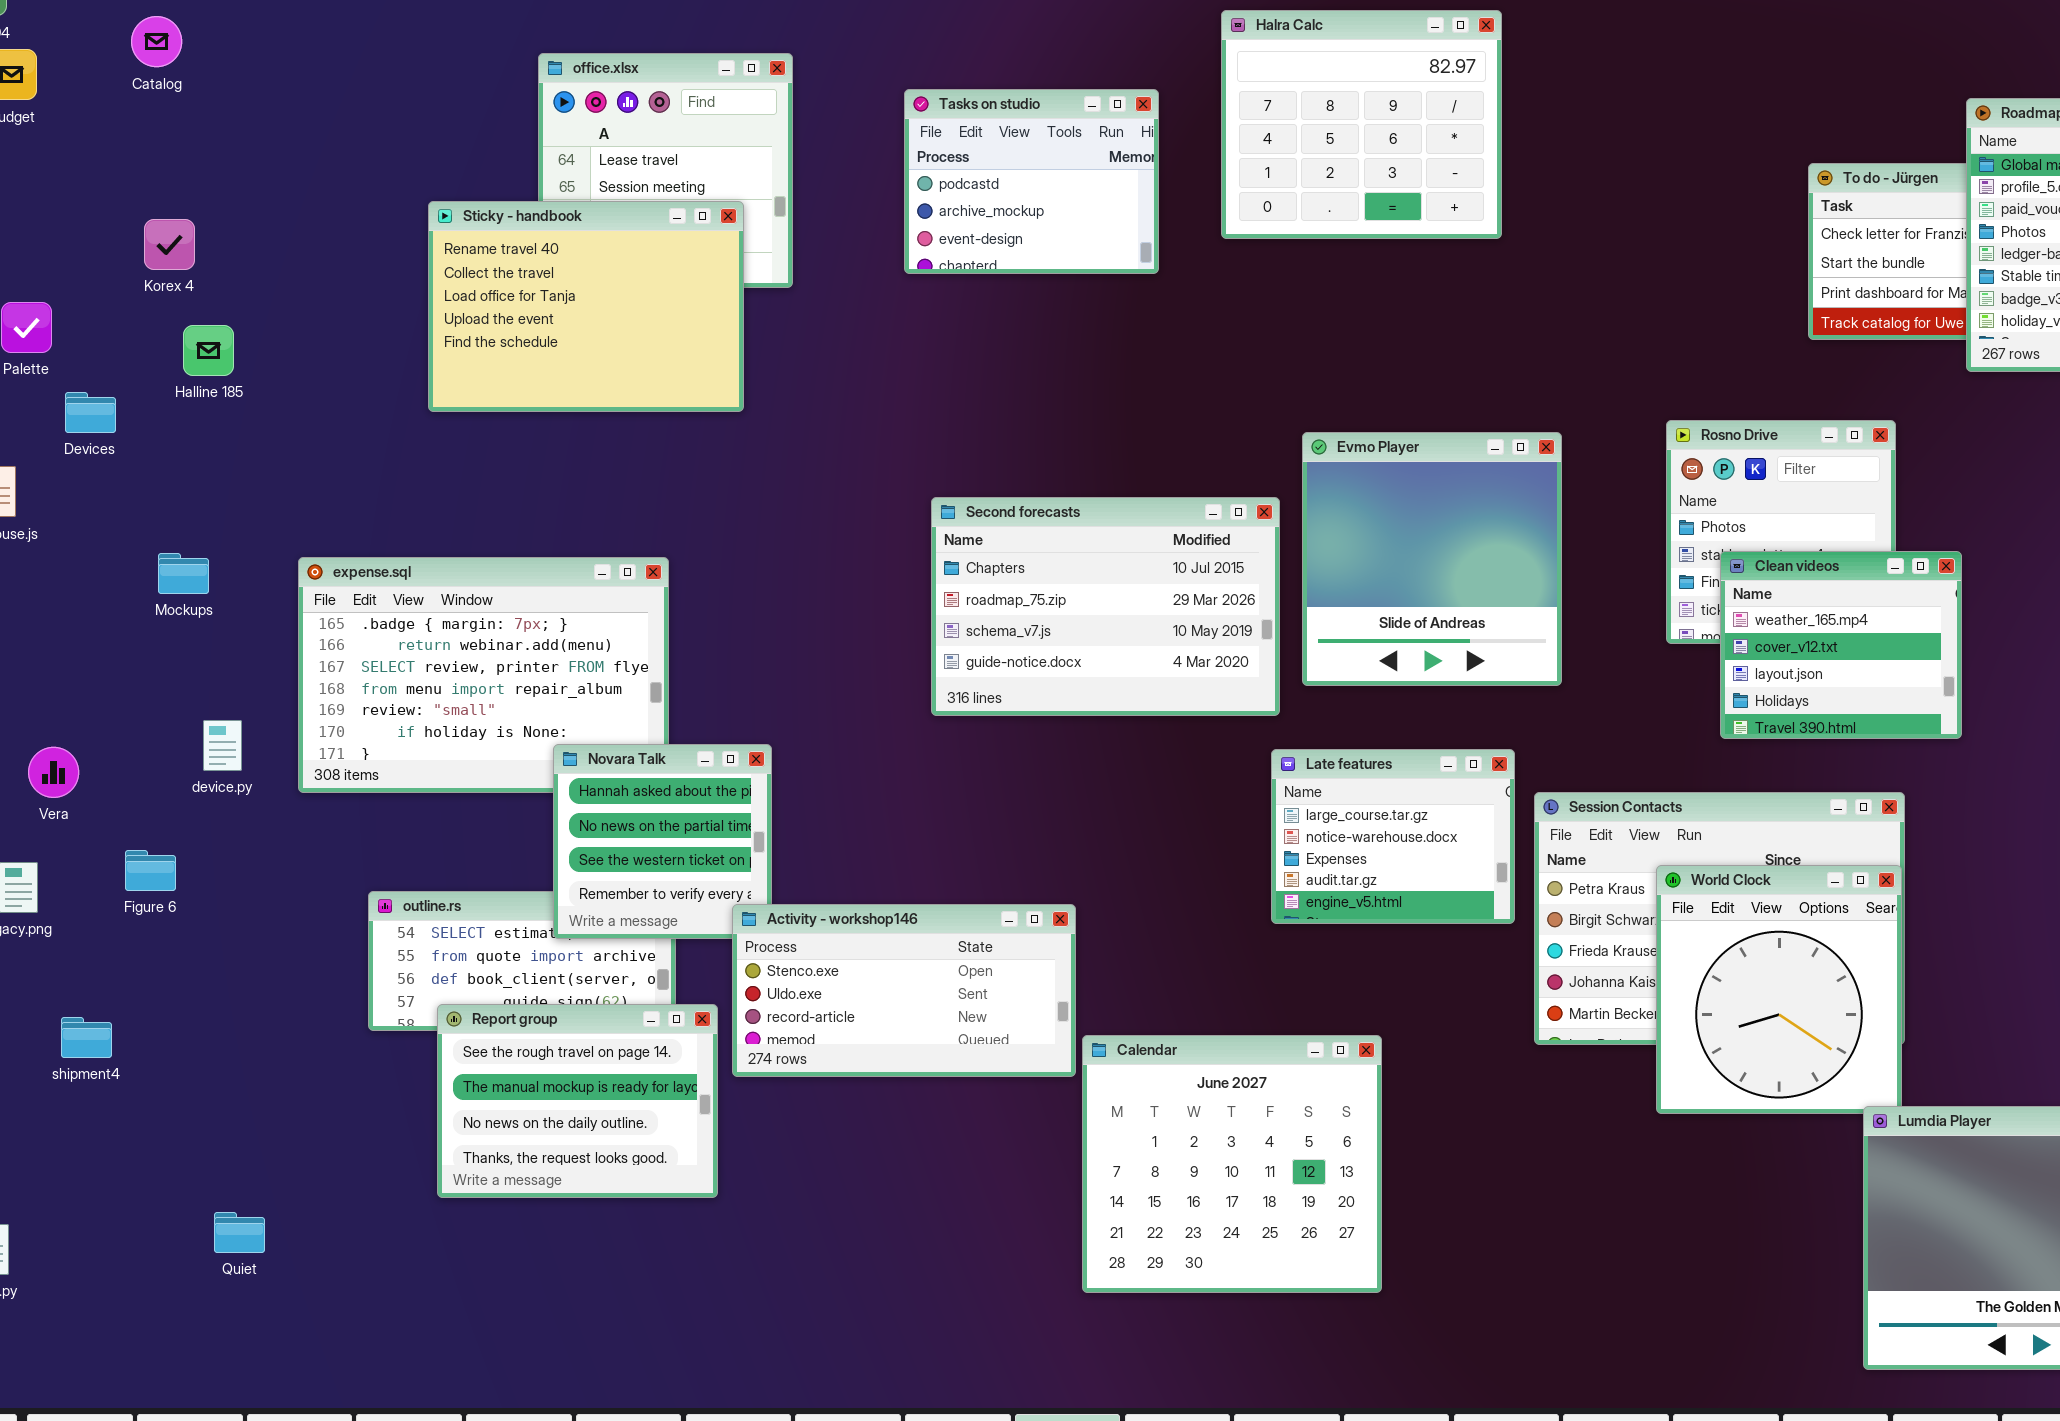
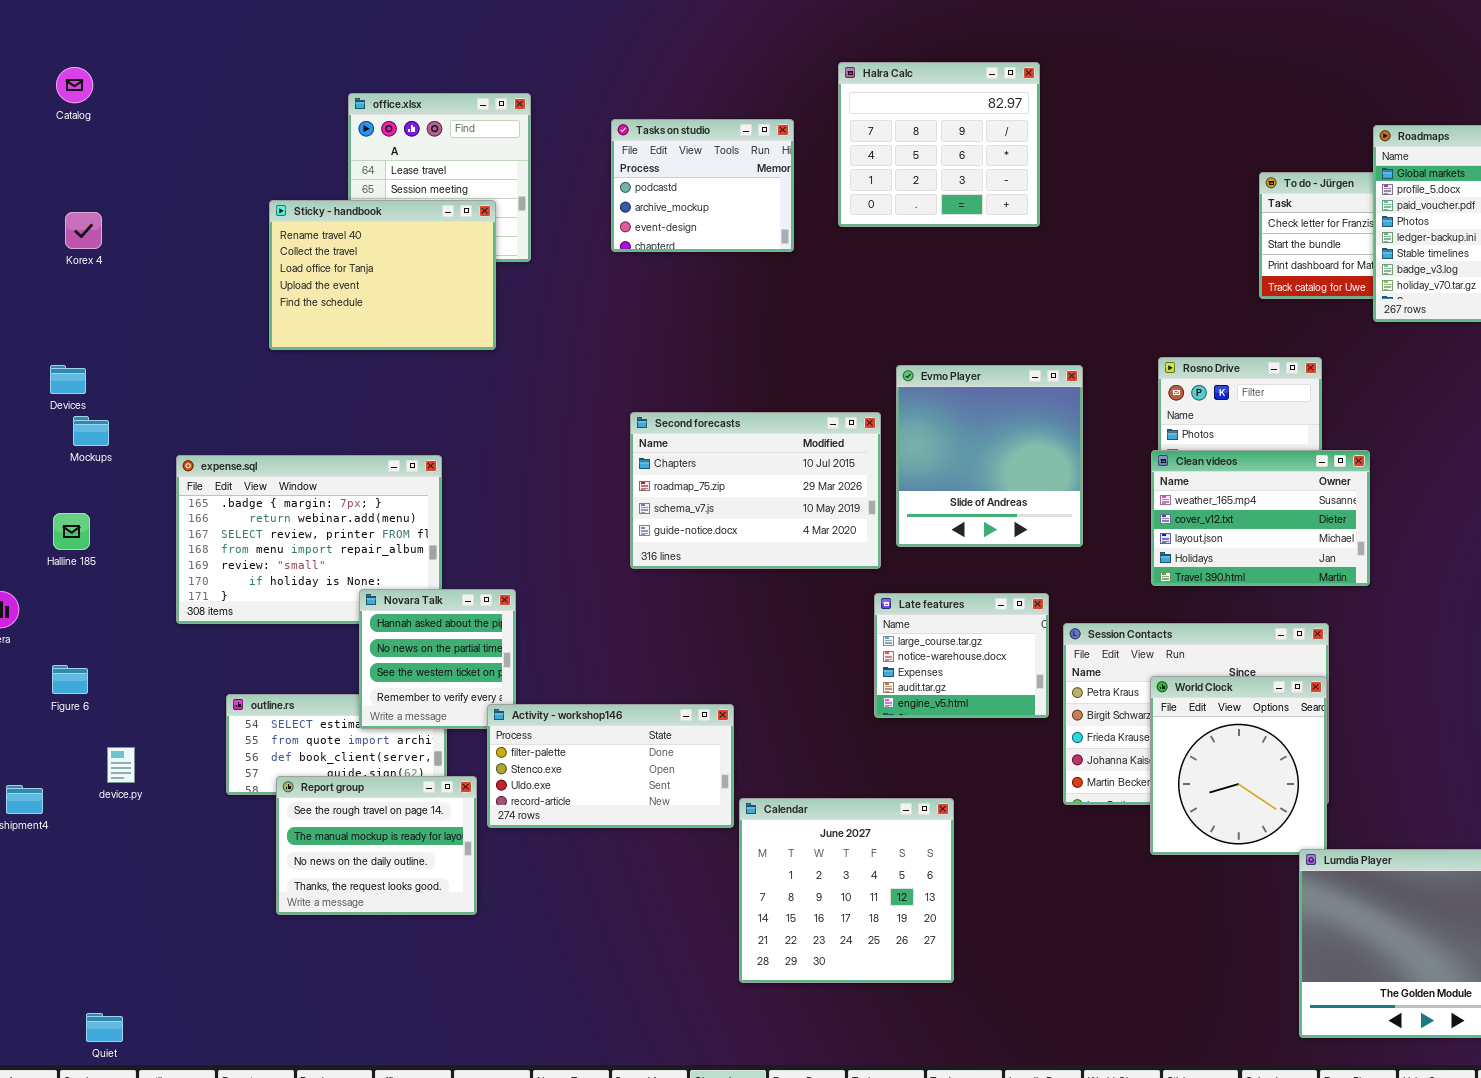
Halline 185: [183,325,234,376] -> [53,513,90,550], moved
Devices: [65,392,116,433] -> [50,365,86,394], moved
Clean videos: [1720,551,1962,739] -> [1151,450,1370,586], resized
Mockups: [158,553,209,594] -> [73,416,109,446], moved
device.py: [203,720,242,771] -> [107,747,135,783], moved
Activity - workshop146: [732,904,1076,1077] -> [487,704,734,828], scrolled up 1 row
Quiet: [214,1212,265,1253] -> [86,1013,123,1042], moved

